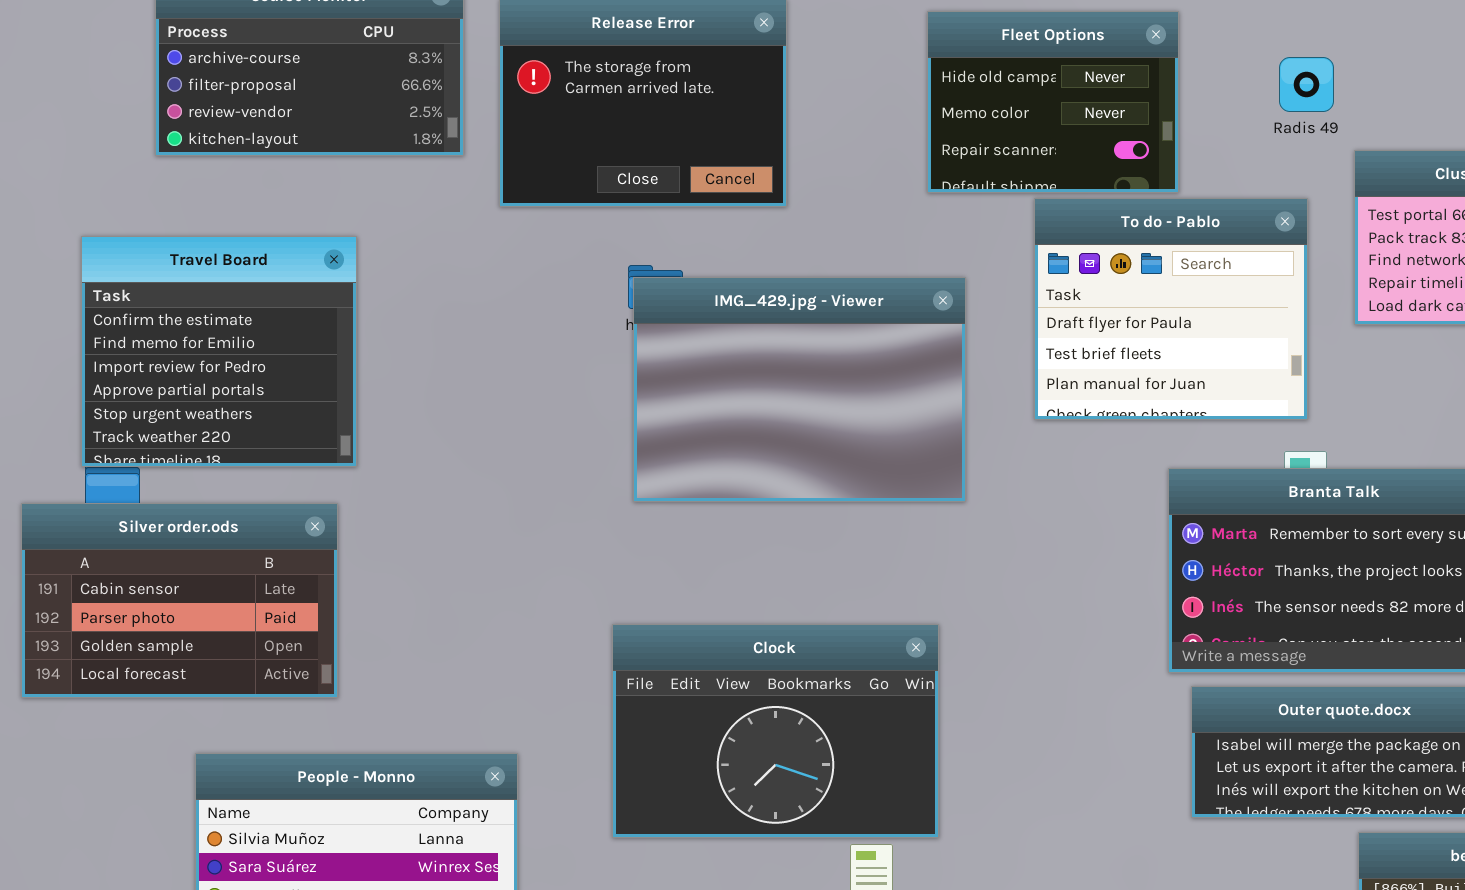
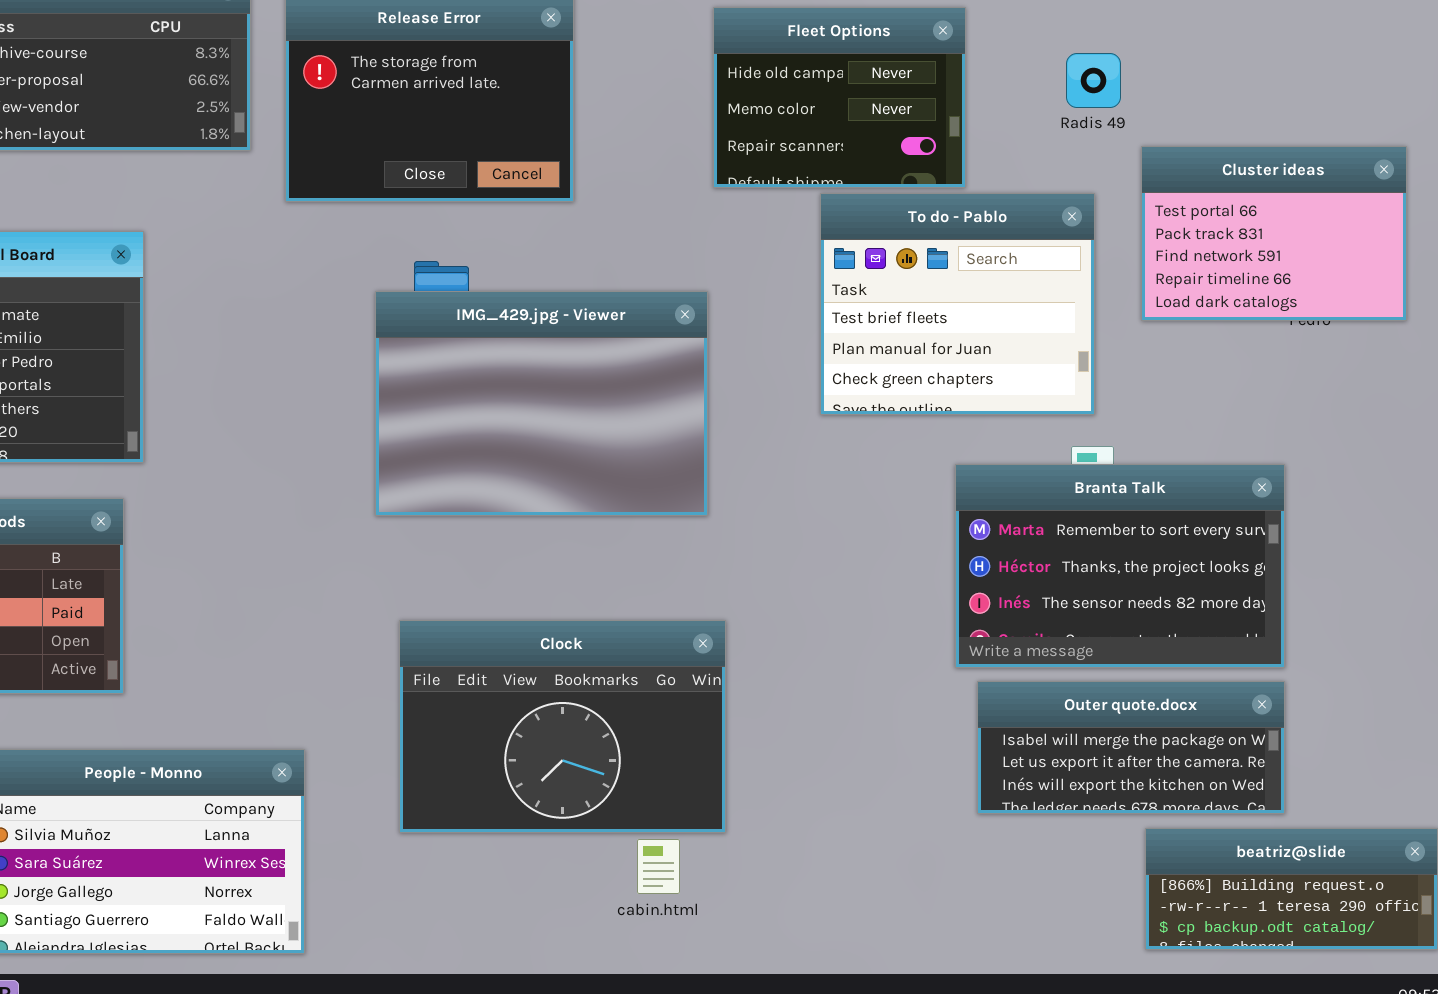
To do - Pablo: [1034,198,1308,420] -> [820,193,1095,415], scrolled down 1 row
IMG_429.jpg - Viewer: [633,277,966,502] -> [375,291,708,516], moved

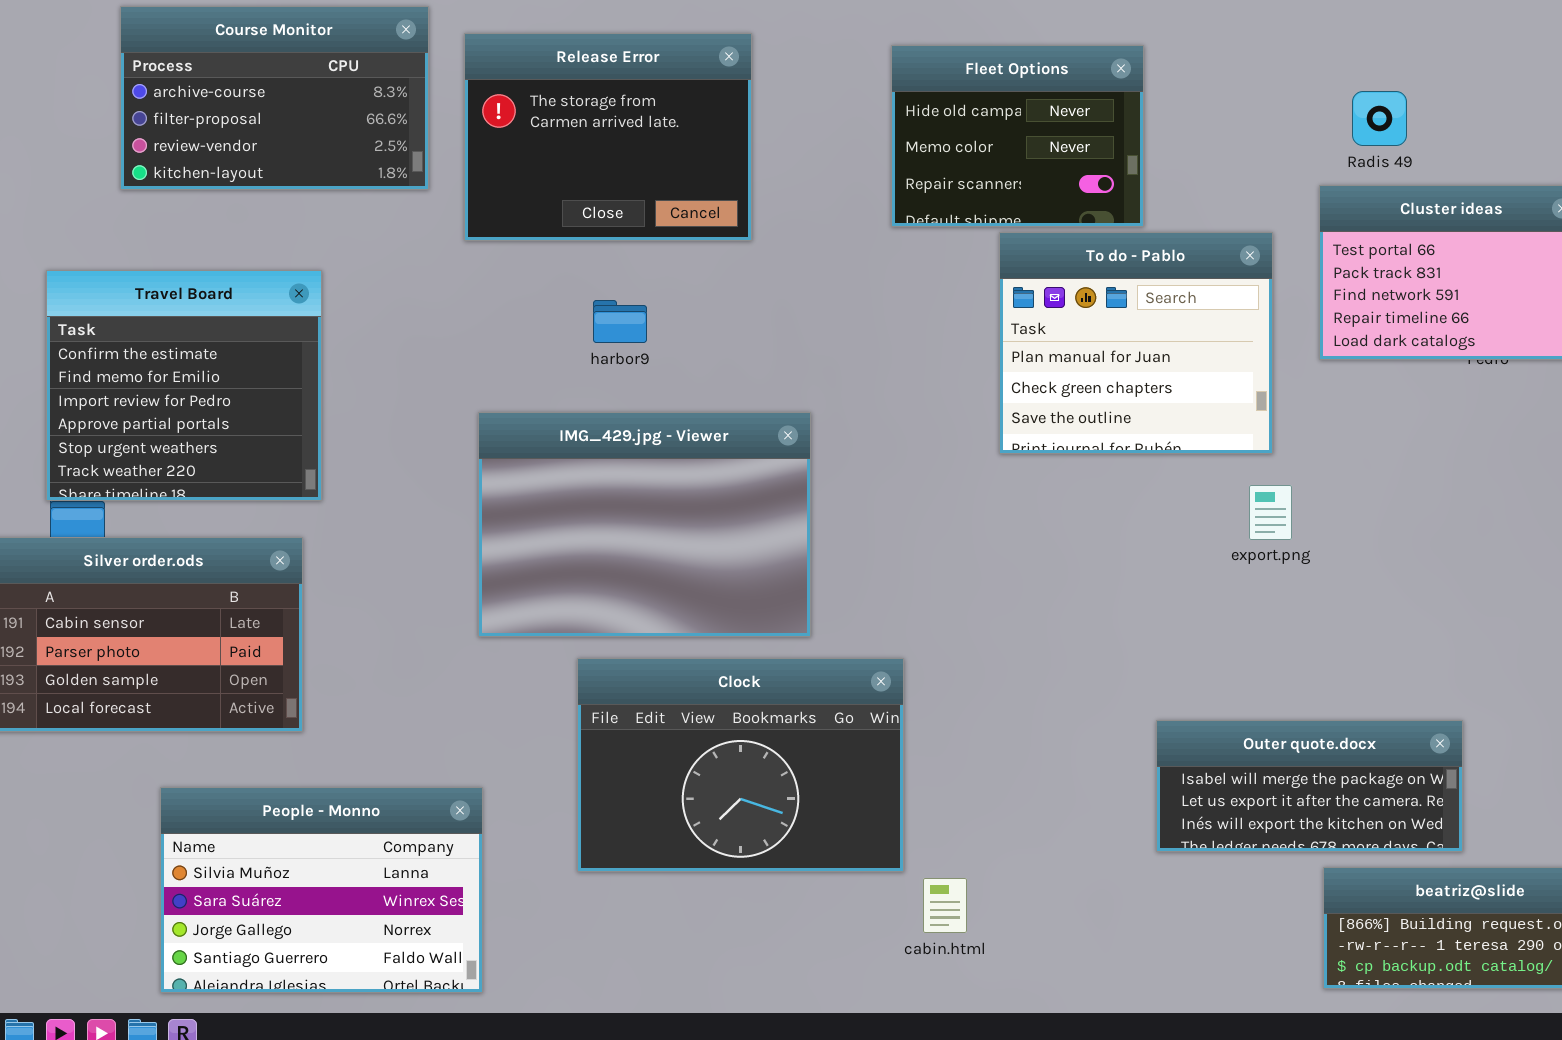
Radis 49: [1066,53,1121,108] -> [1352,91,1407,146], moved
To do - Pablo: [820,193,1095,415] -> [999,232,1273,454], scrolled down 1 row
IMG_429.jpg - Viewer: [375,291,708,516] -> [478,412,811,637], moved
Branta Talk: [955,464,1285,668] -> none, closed
cabin.html: [637,839,680,894] -> [923,878,967,933], moved

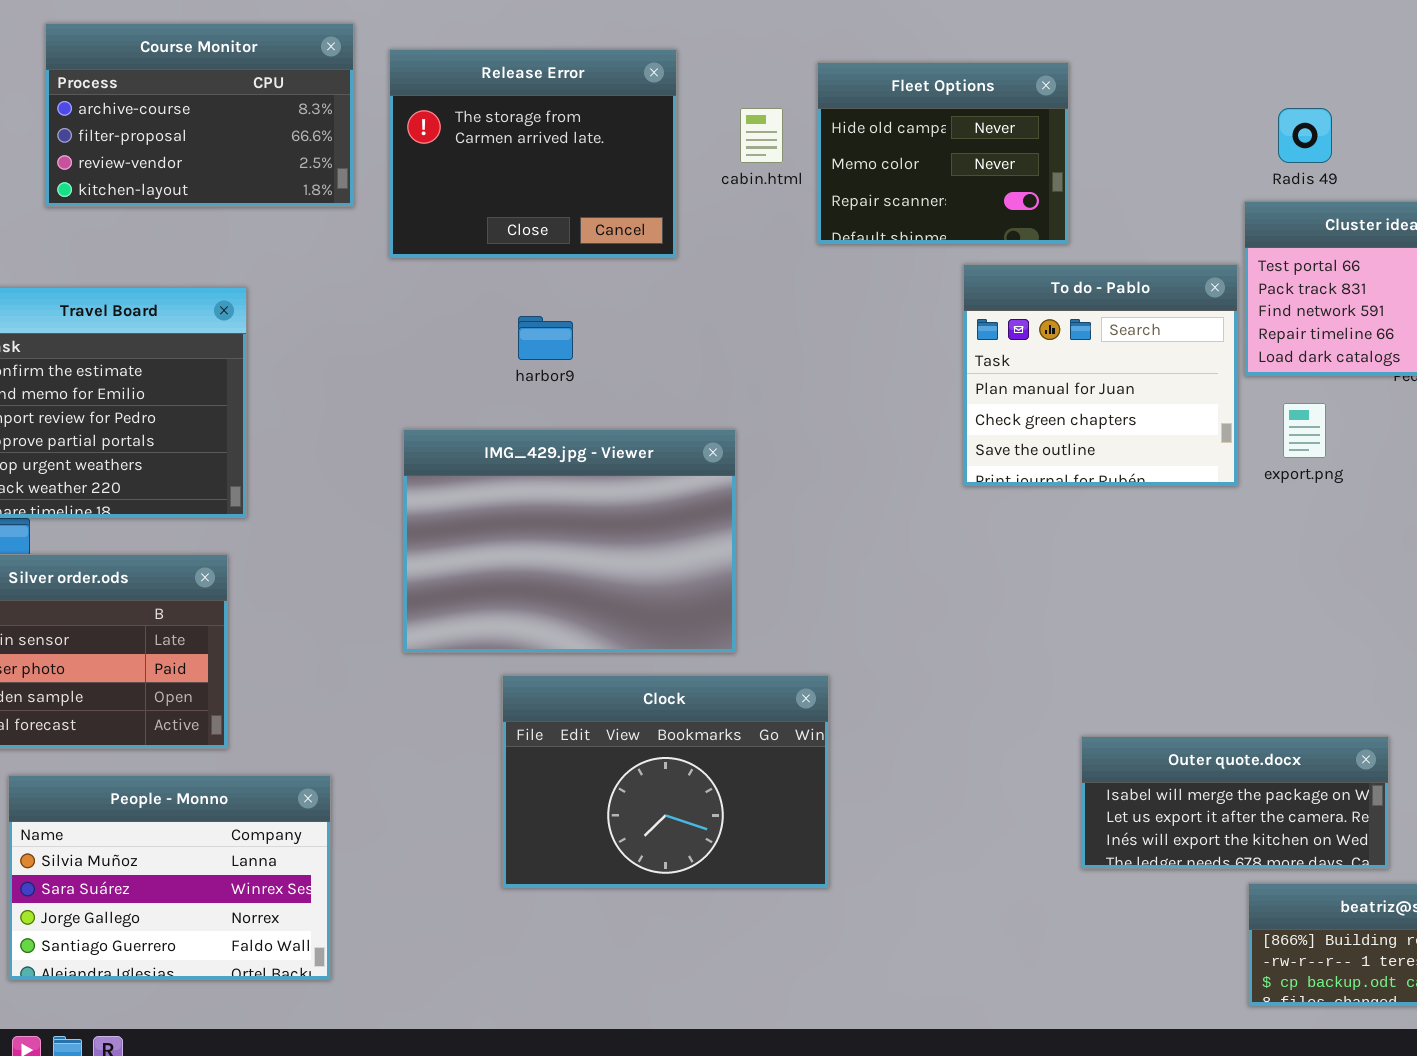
To do - Pablo: [999,232,1273,454] -> [963,264,1238,486], moved
export.png: [1249,485,1292,540] -> [1283,403,1326,458], moved
People - Monno: [160,787,483,993] -> [8,775,331,980], moved
cabin.html: [923,878,967,933] -> [740,108,783,163], moved

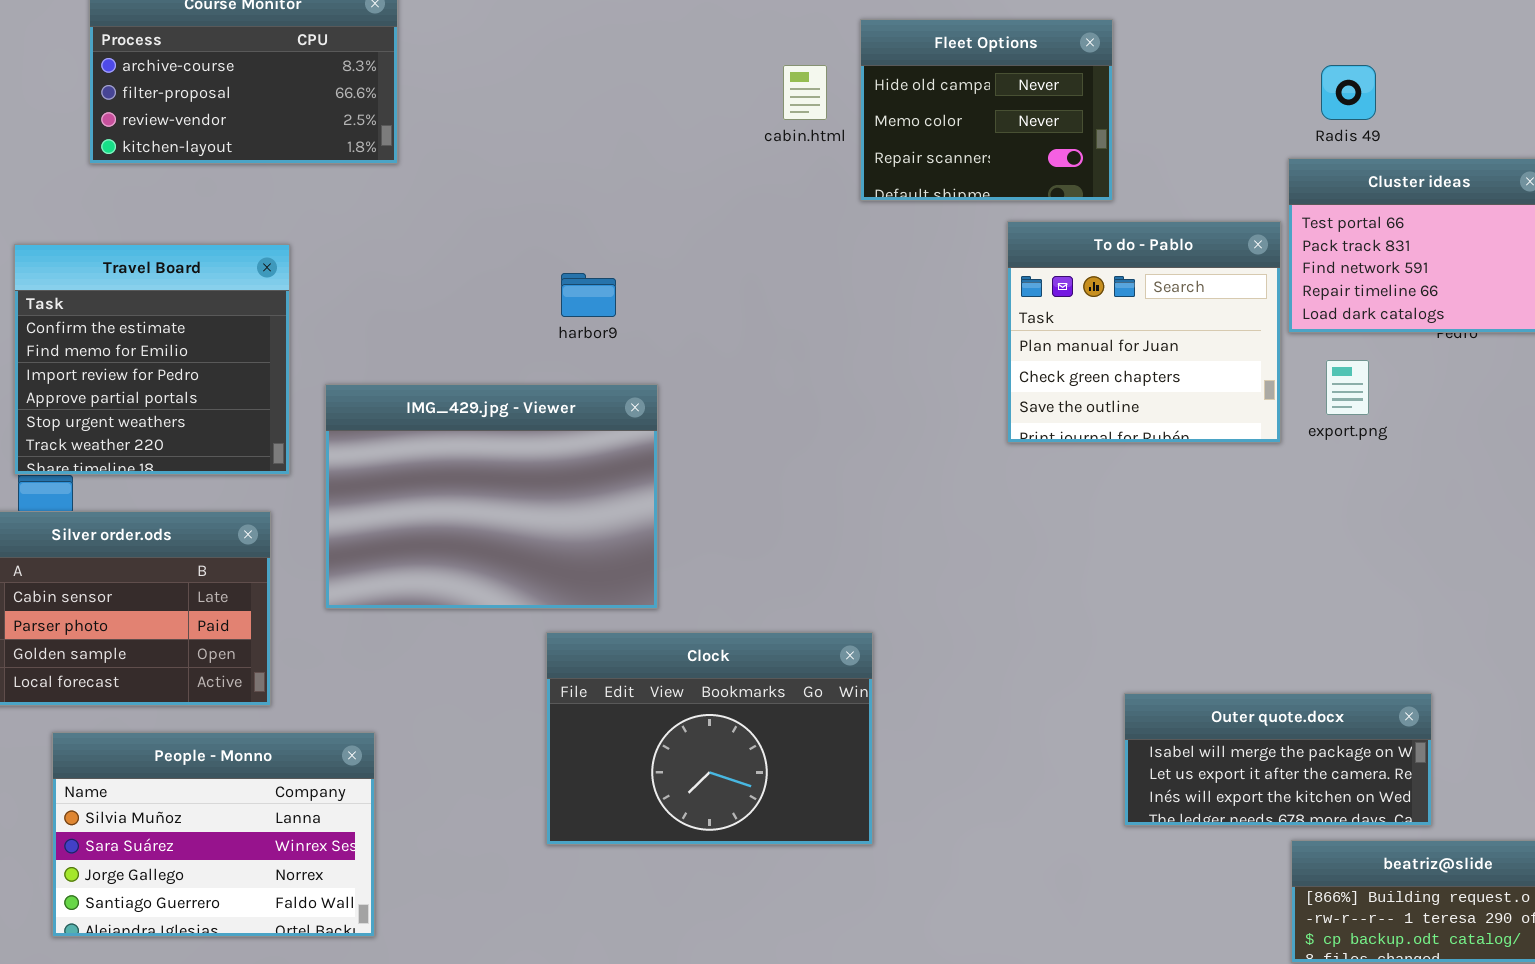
Release Error: [389,49,677,258] -> none, closed
IMG_429.jpg - Viewer: [403,429,736,653] -> [325,384,658,609], moved

